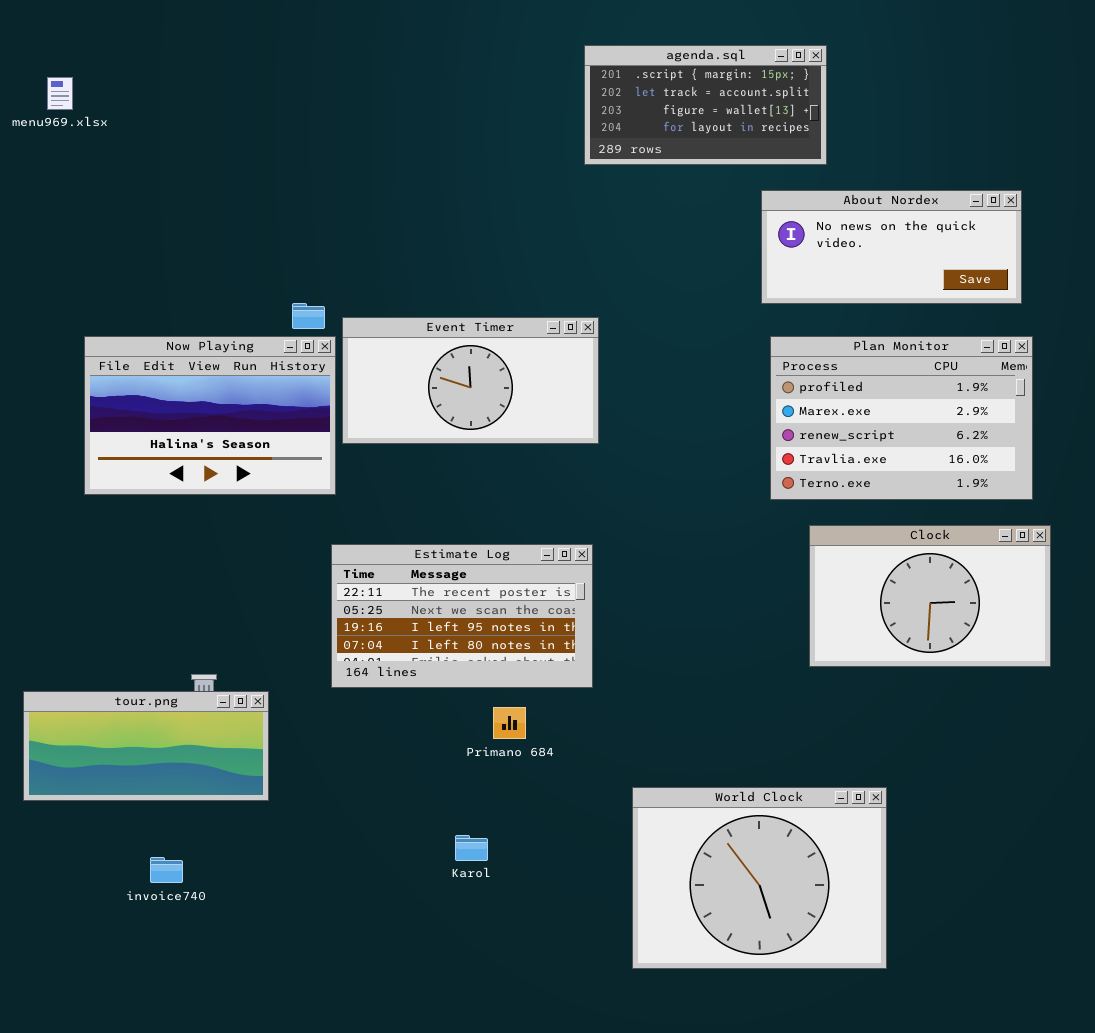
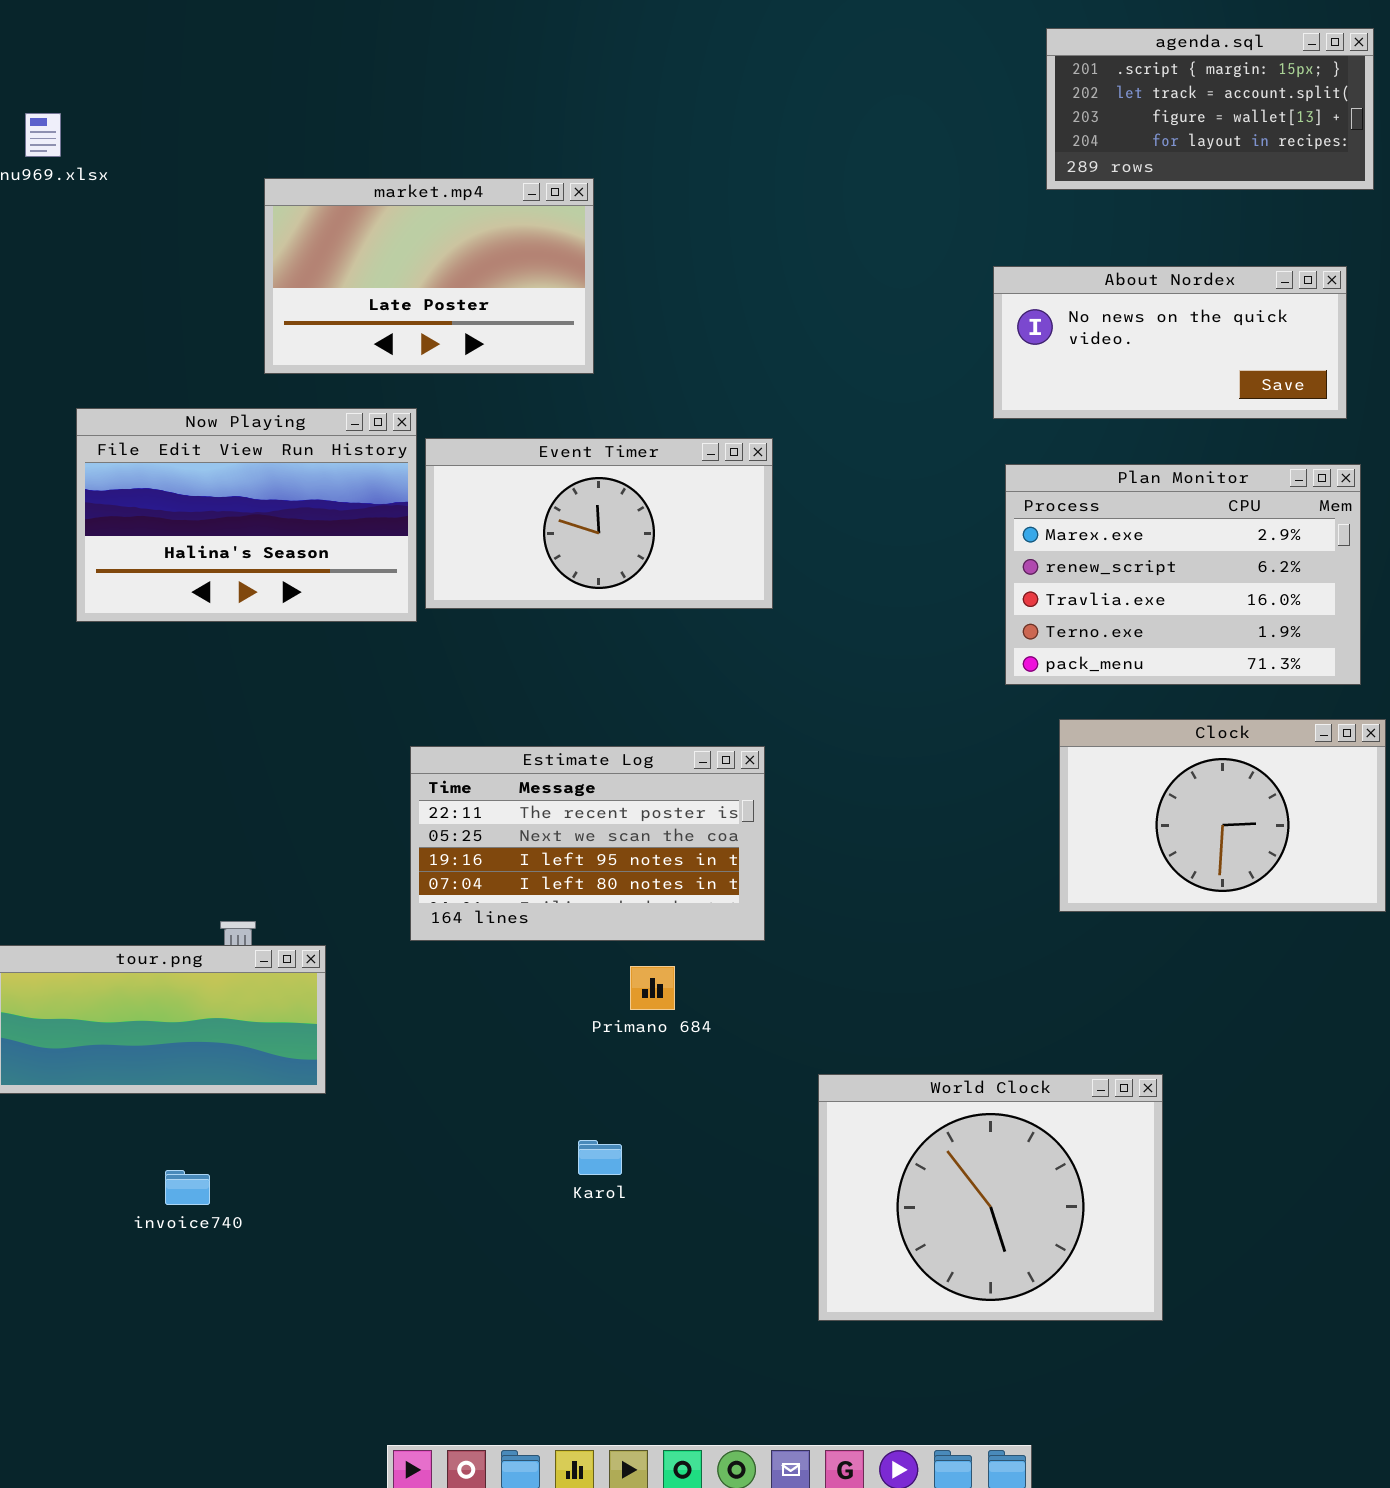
agenda.sql: [584,45,827,165] -> [1046,28,1374,190], moved
market.mp4: none -> [264,178,594,374], opened
Now Playing: [84,336,336,495] -> [76,408,417,622], moved
Plan Monitor: [770,336,1033,500] -> [1005,464,1361,685], scrolled down 1 row

